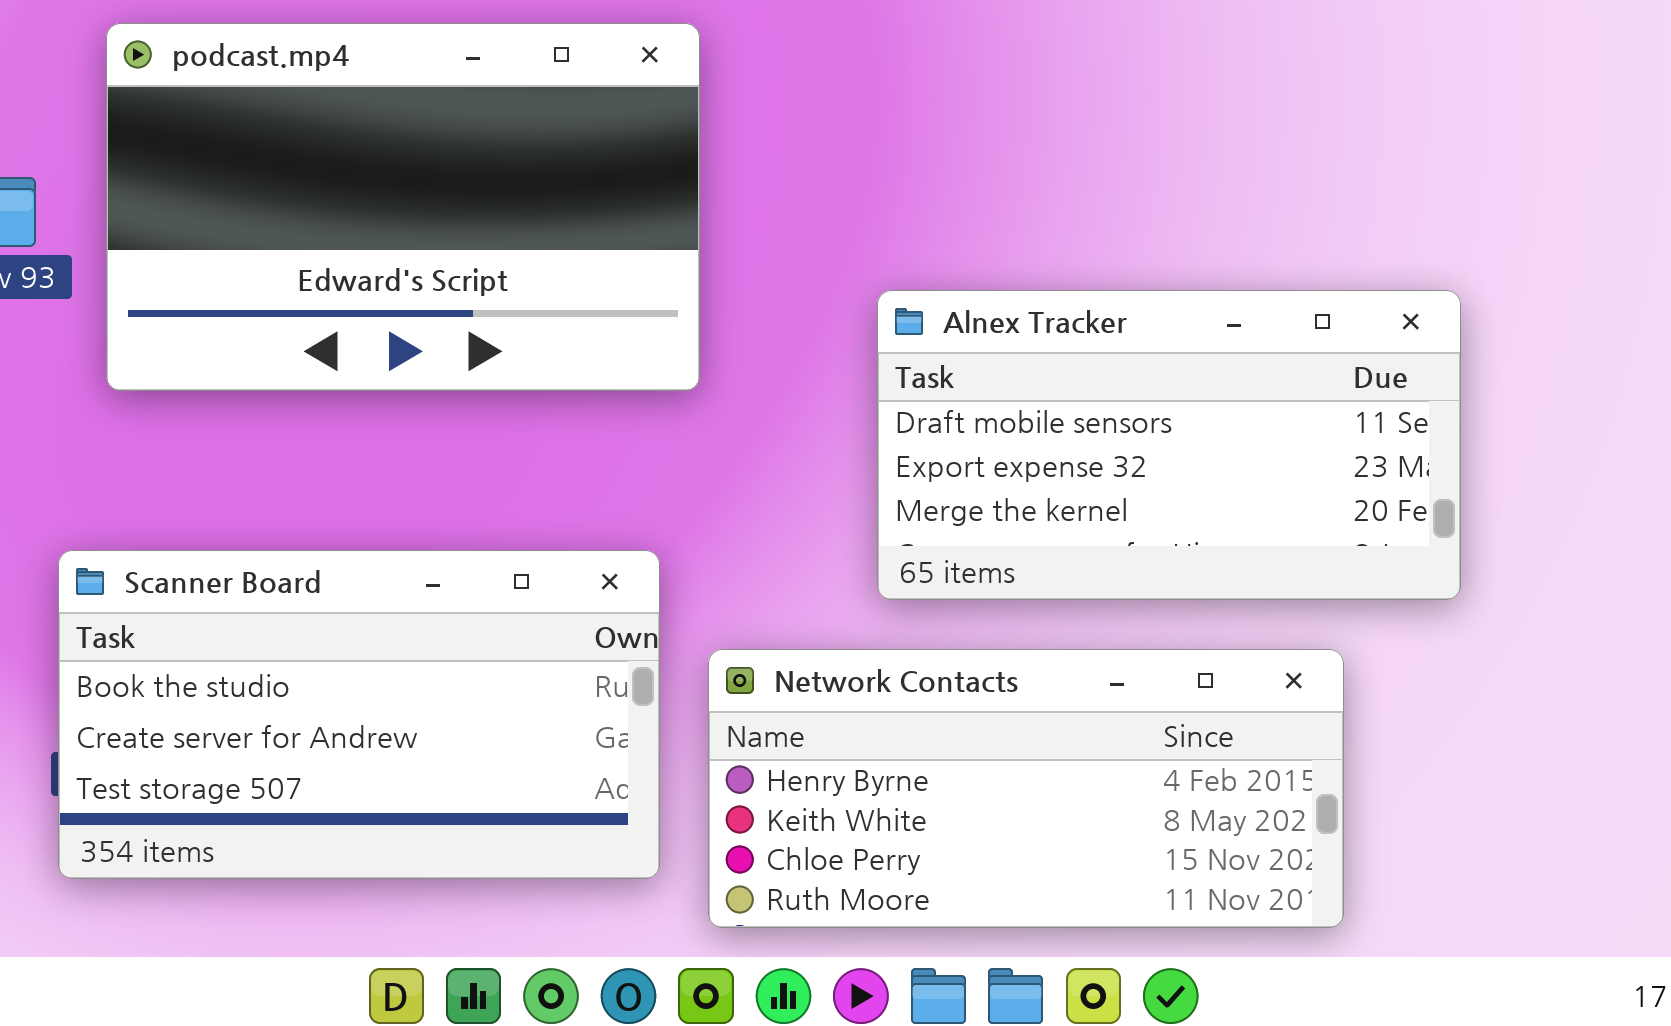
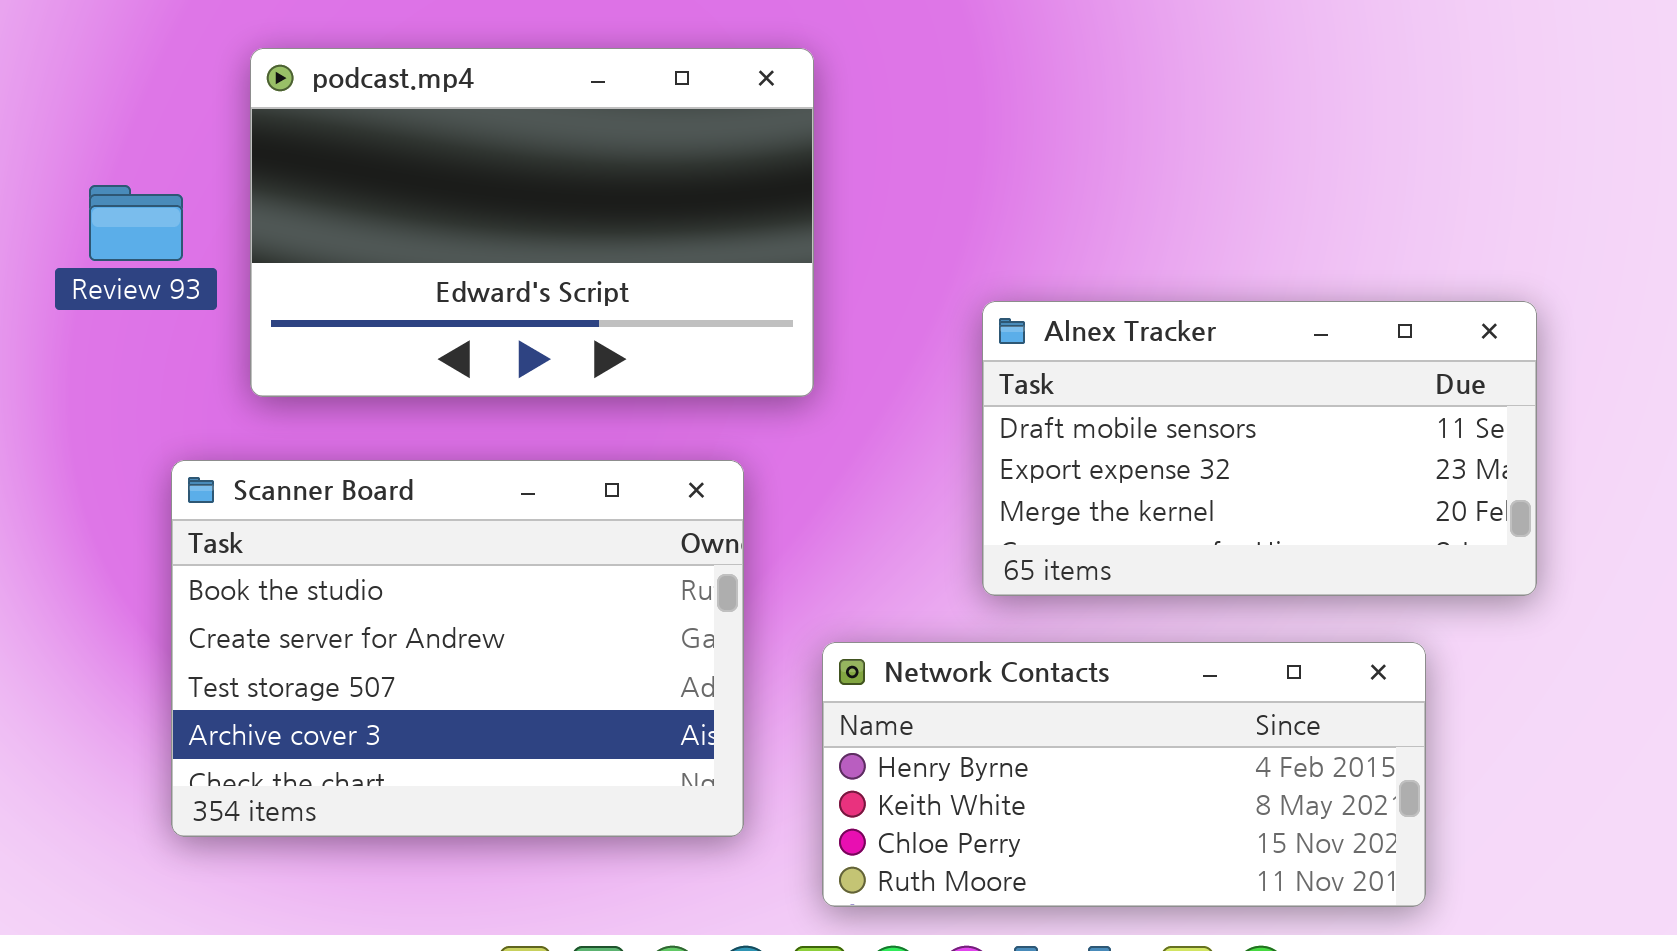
Scanner Board: [58,550,660,879] -> [171,460,744,837], moved, resized

